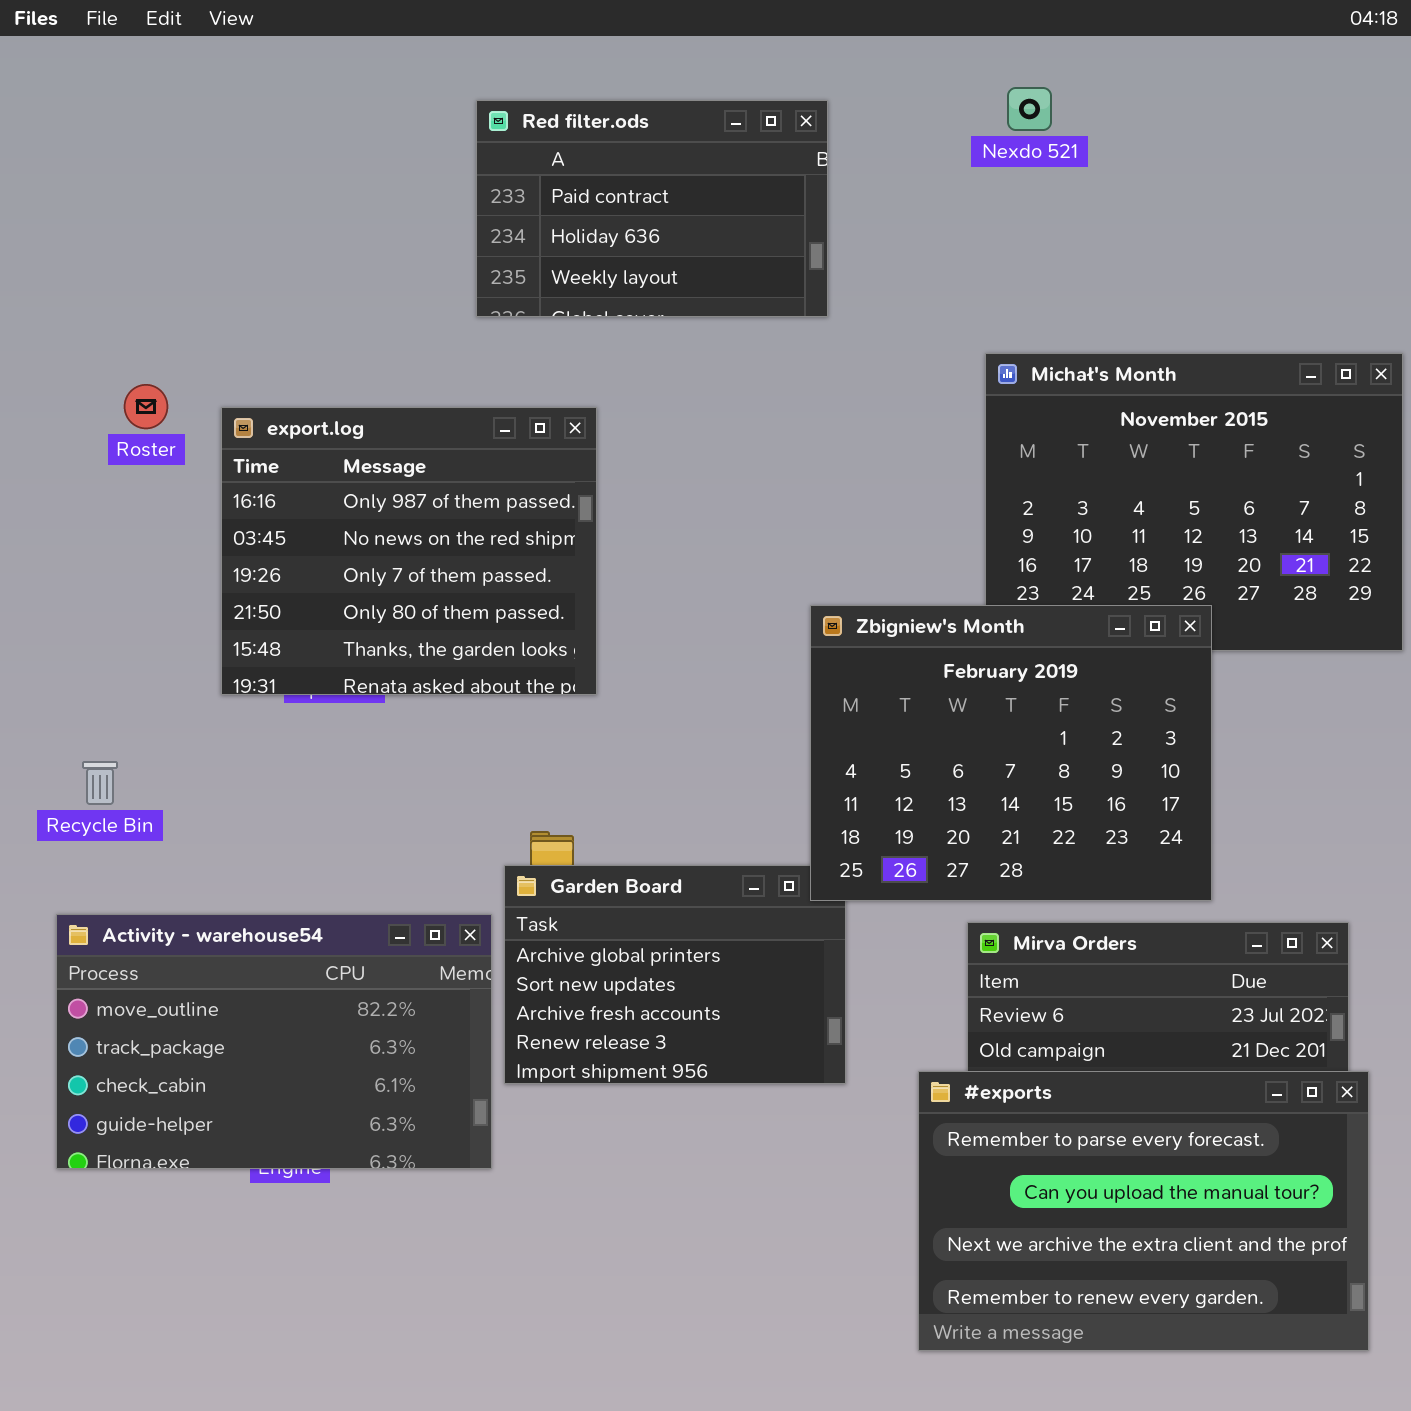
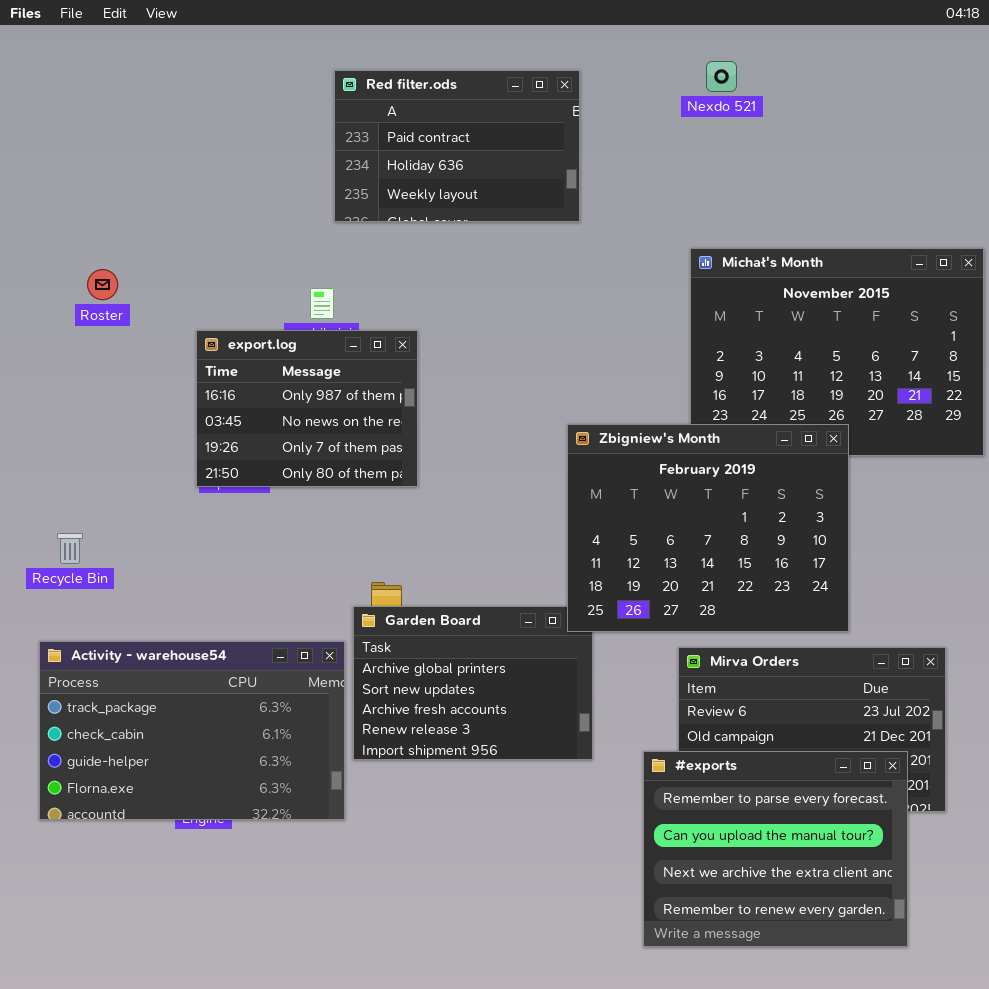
export.log: [221,407,597,695] -> [196,330,418,487], resized
Activity - warehouse54: [56,914,492,1169] -> [39,641,345,820], scrolled down 1 row
#exports: [918,1071,1369,1351] -> [643,751,908,947], resized

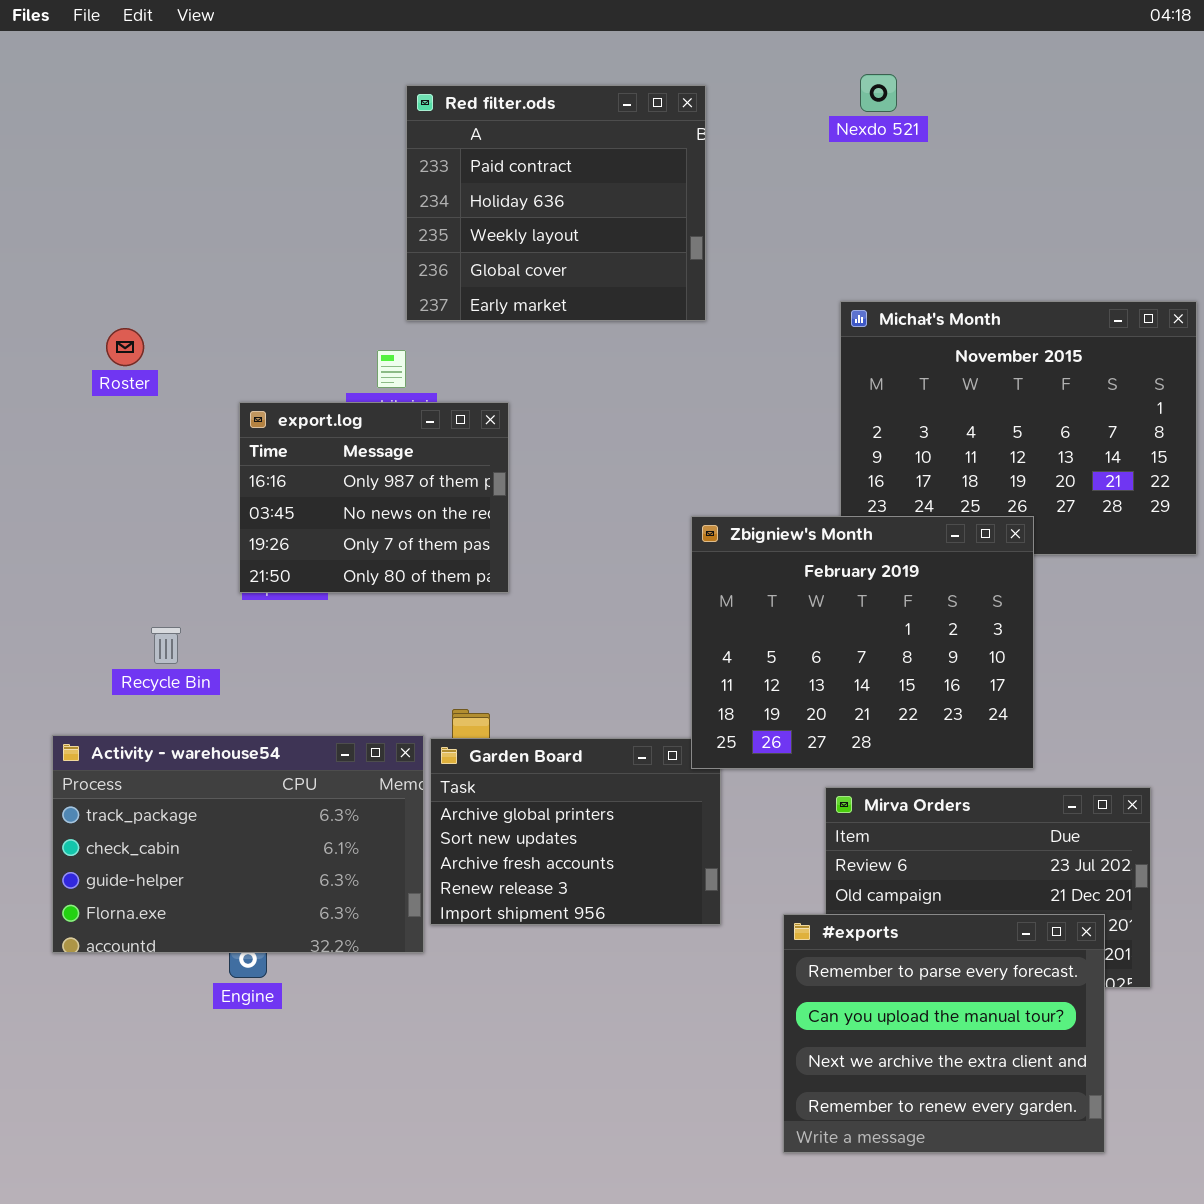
Red filter.ods: [334,70,580,222] -> [406,85,706,321], resized
Recycle Bin: [57,533,83,564] -> [151,627,181,664], moved
Activity - warehouse54: [39,641,345,820] -> [52,735,424,953], moved

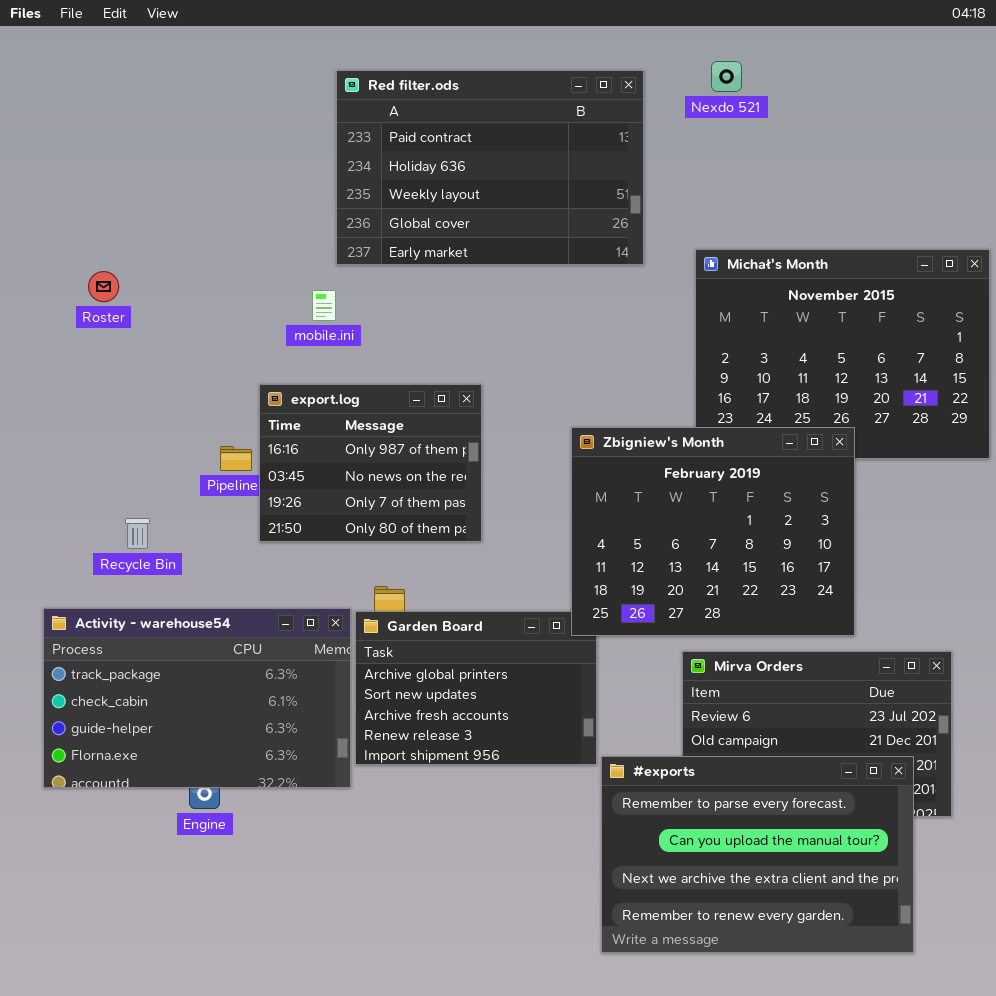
Red filter.ods: [406,85,706,321] -> [336,70,644,265], resized
export.log: [239,402,509,593] -> [259,384,482,542], moved
#exports: [783,914,1105,1153] -> [601,756,914,953], resized

